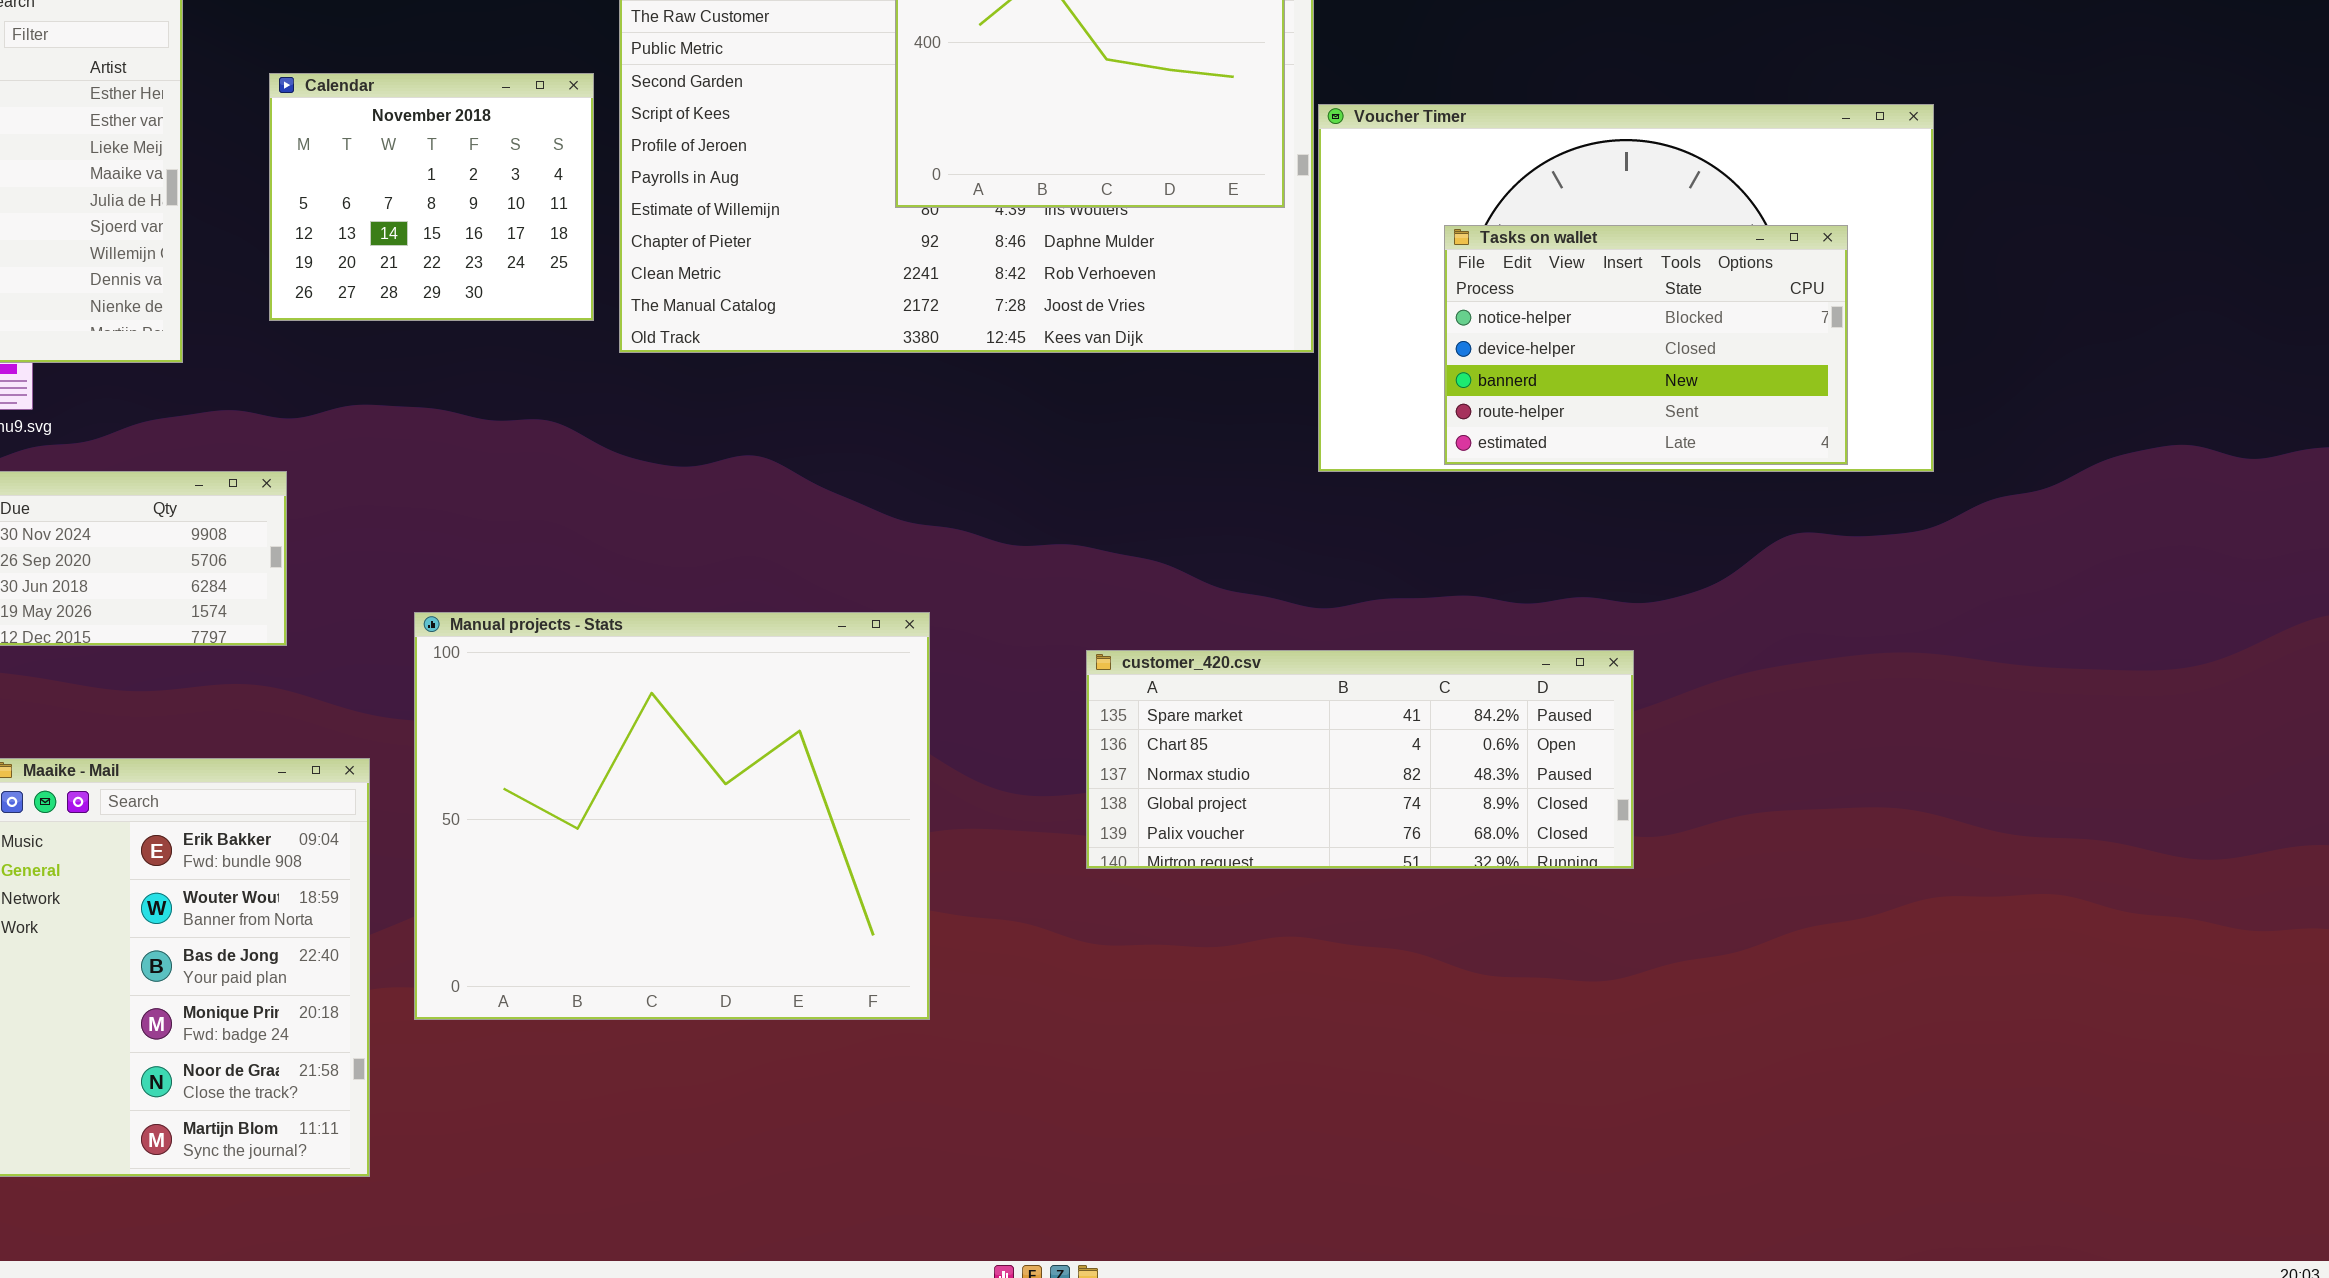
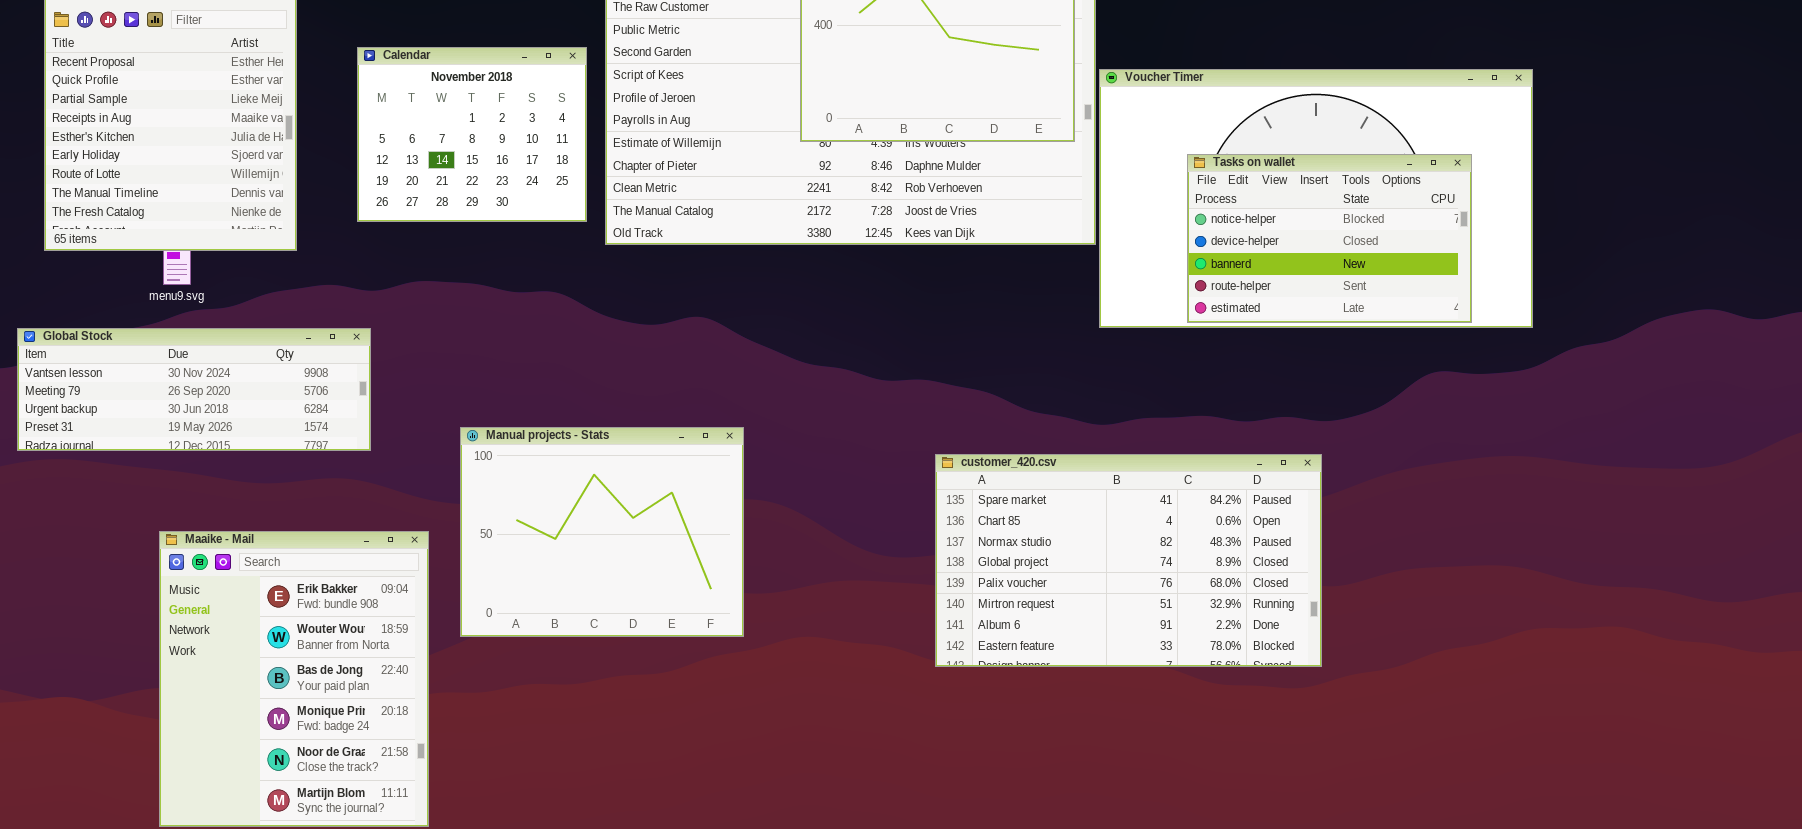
Manual projects - Stats: [414,612,930,1020] -> [460,427,744,637], resized
customer_420.csv: [1086,650,1634,869] -> [935,454,1322,667], resized

